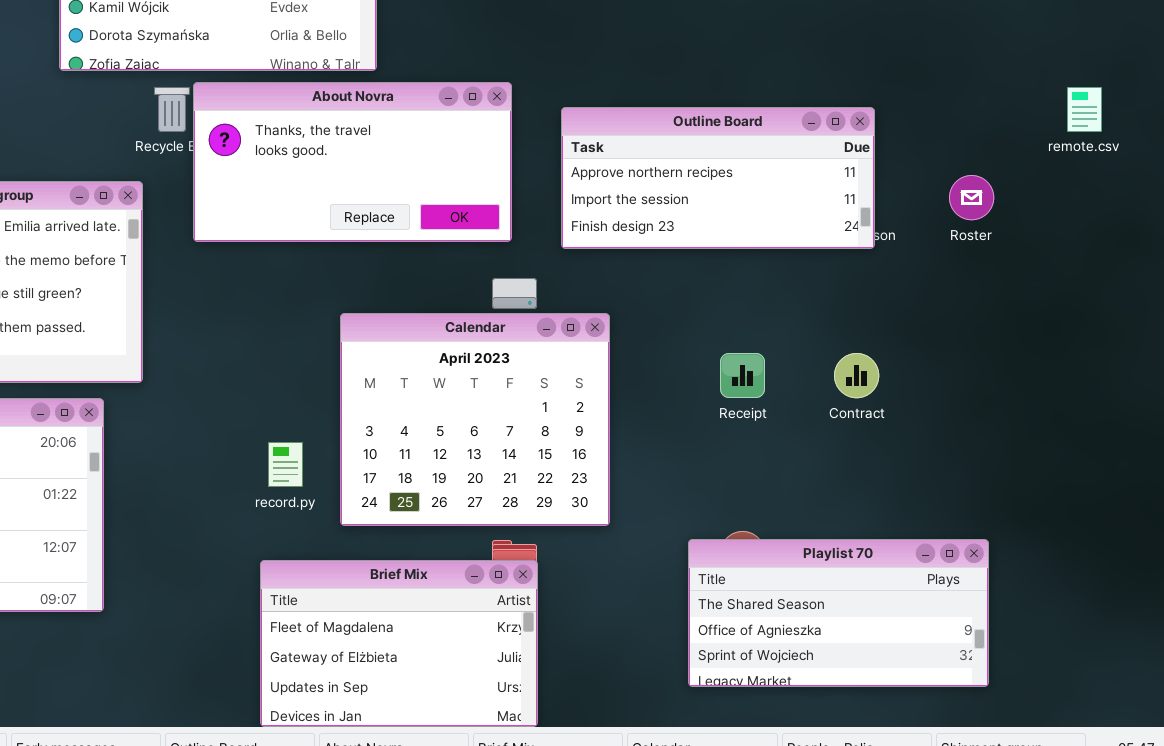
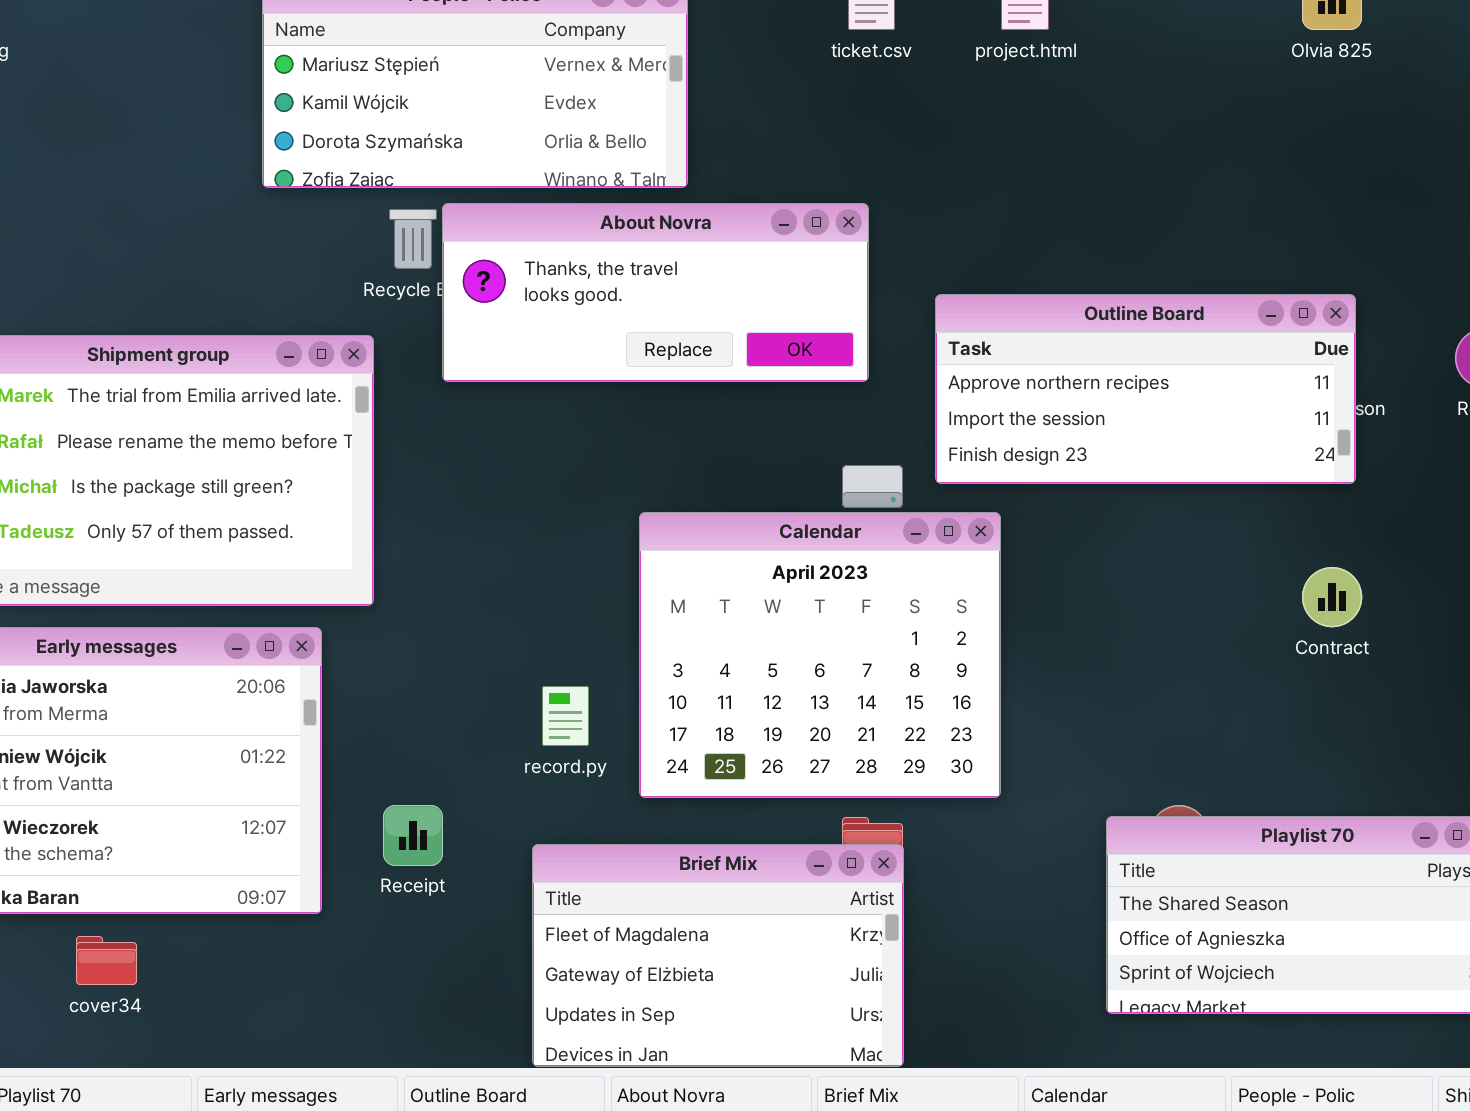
About Novra: [193,82,512,242] -> [442,203,869,382], resized
Outline Board: [561,107,875,249] -> [935,294,1356,484], moved
Receipt: [720,353,765,398] -> [383,805,443,866], moved

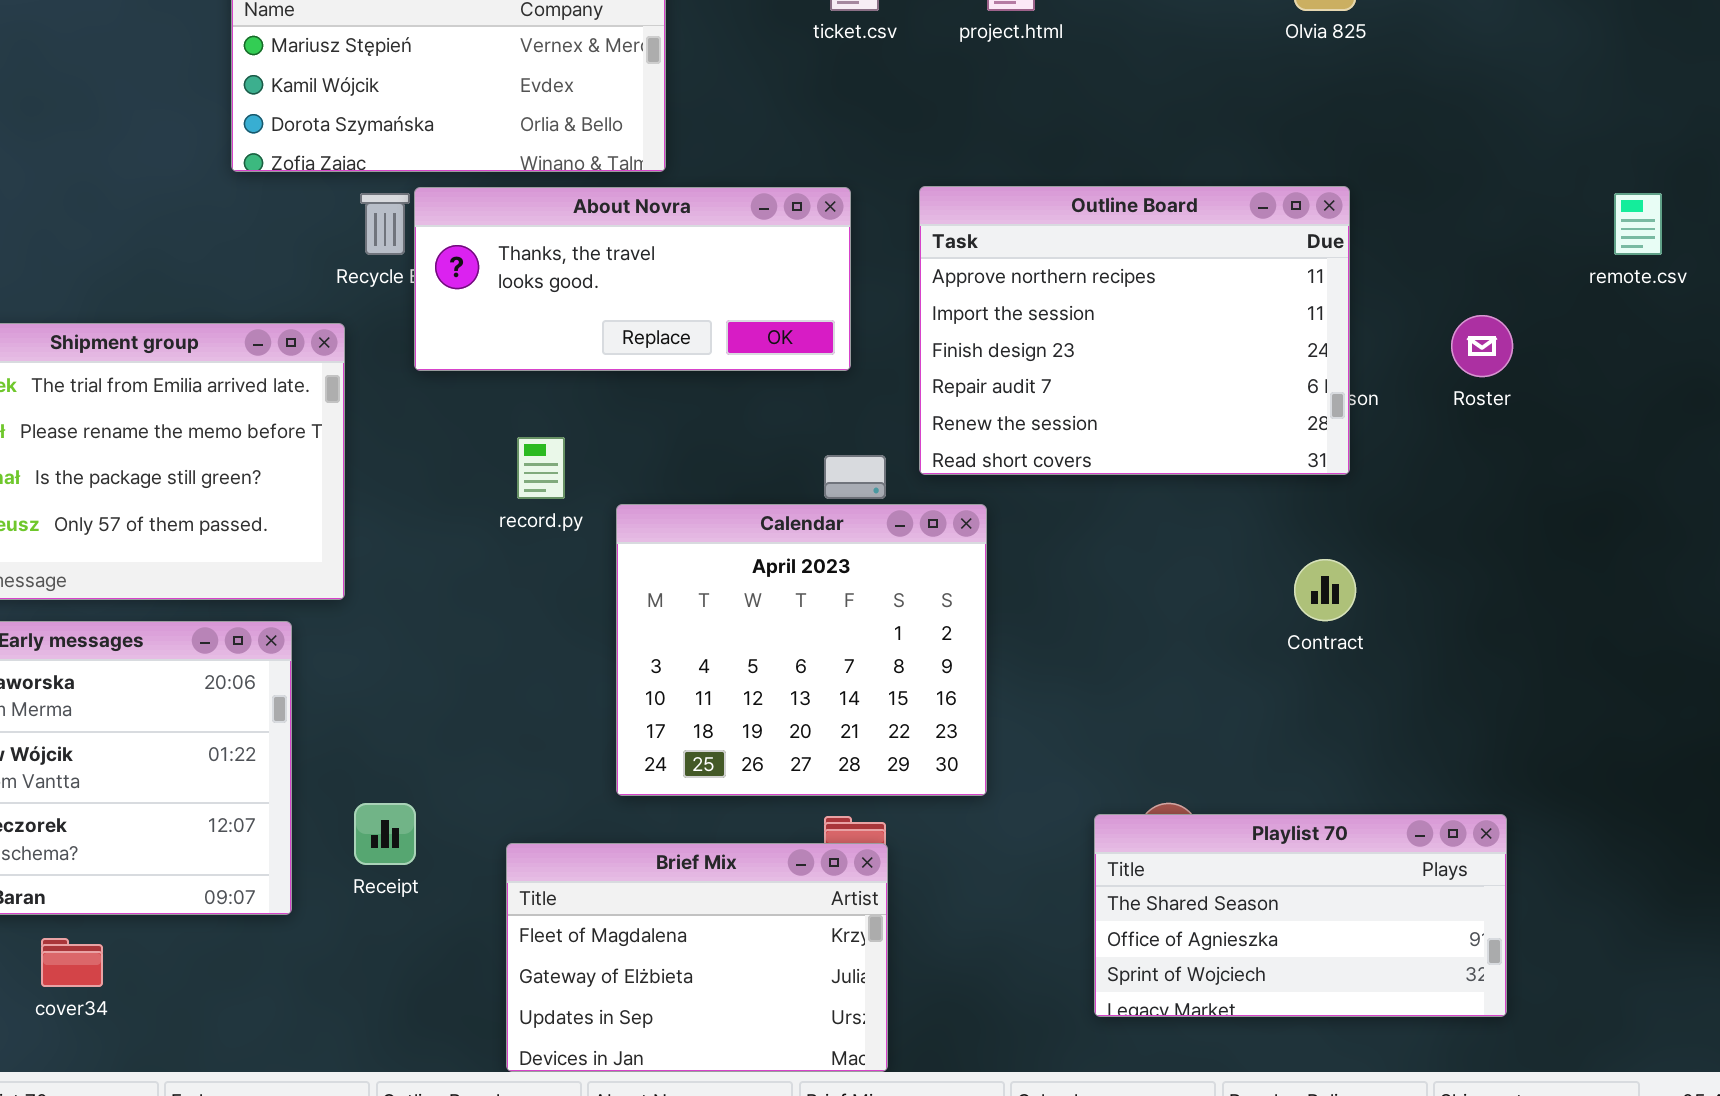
Outline Board: [935,294,1356,484] -> [919,186,1350,475], resized
record.py: [542,686,589,746] -> [517,437,565,499], moved

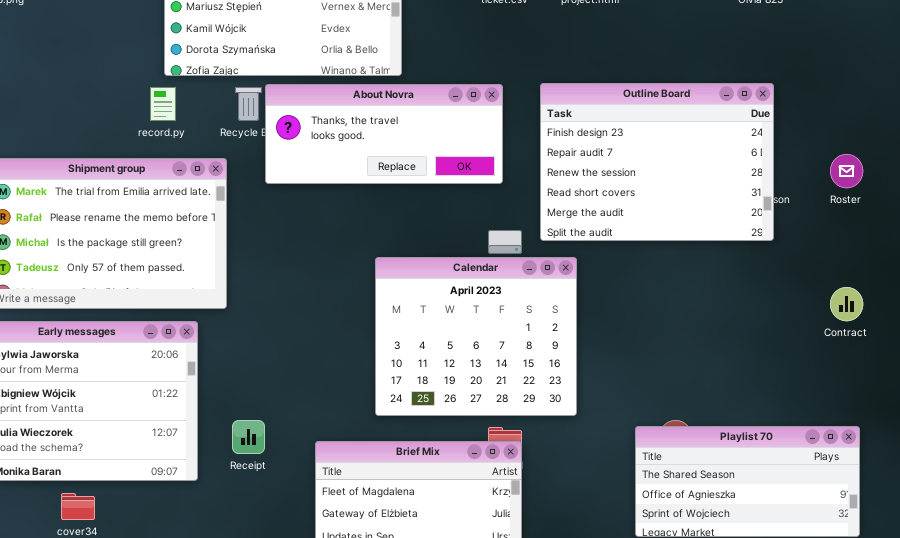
Outline Board: [919,186,1350,475] -> [540,83,774,241], scrolled down 2 rows
record.py: [517,437,565,499] -> [150,87,176,121], moved
Contract: [1294,559,1356,621] -> [830,287,863,321], moved

